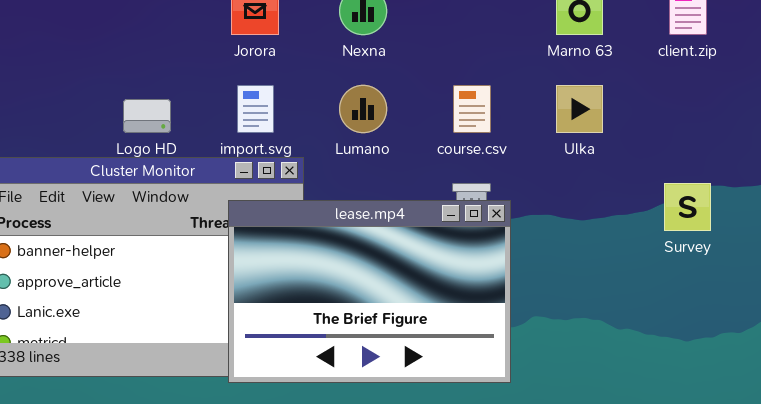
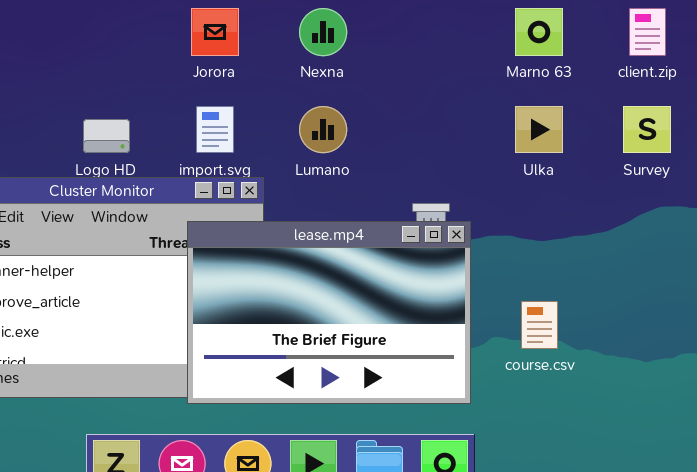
course.csv: [453,85,491,133] -> [521,301,558,349], moved
Survey: [664,183,711,231] -> [623,106,671,153], moved

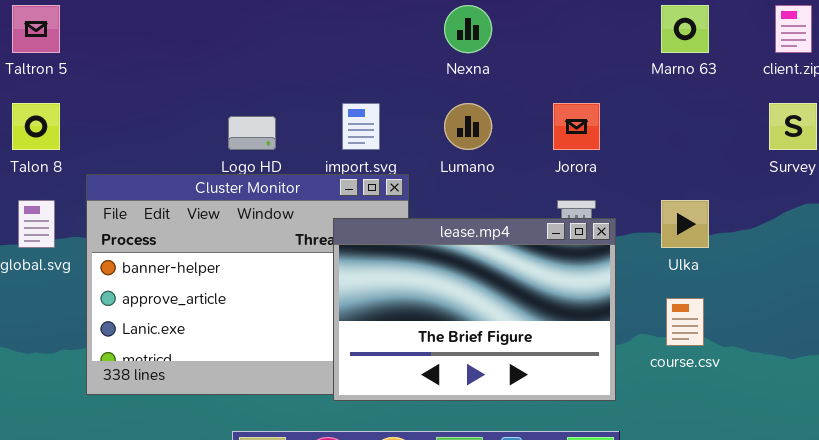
Jorora: [191,8,239,56] -> [553,103,600,150], moved
Ulka: [515,106,563,153] -> [661,200,709,248], moved

